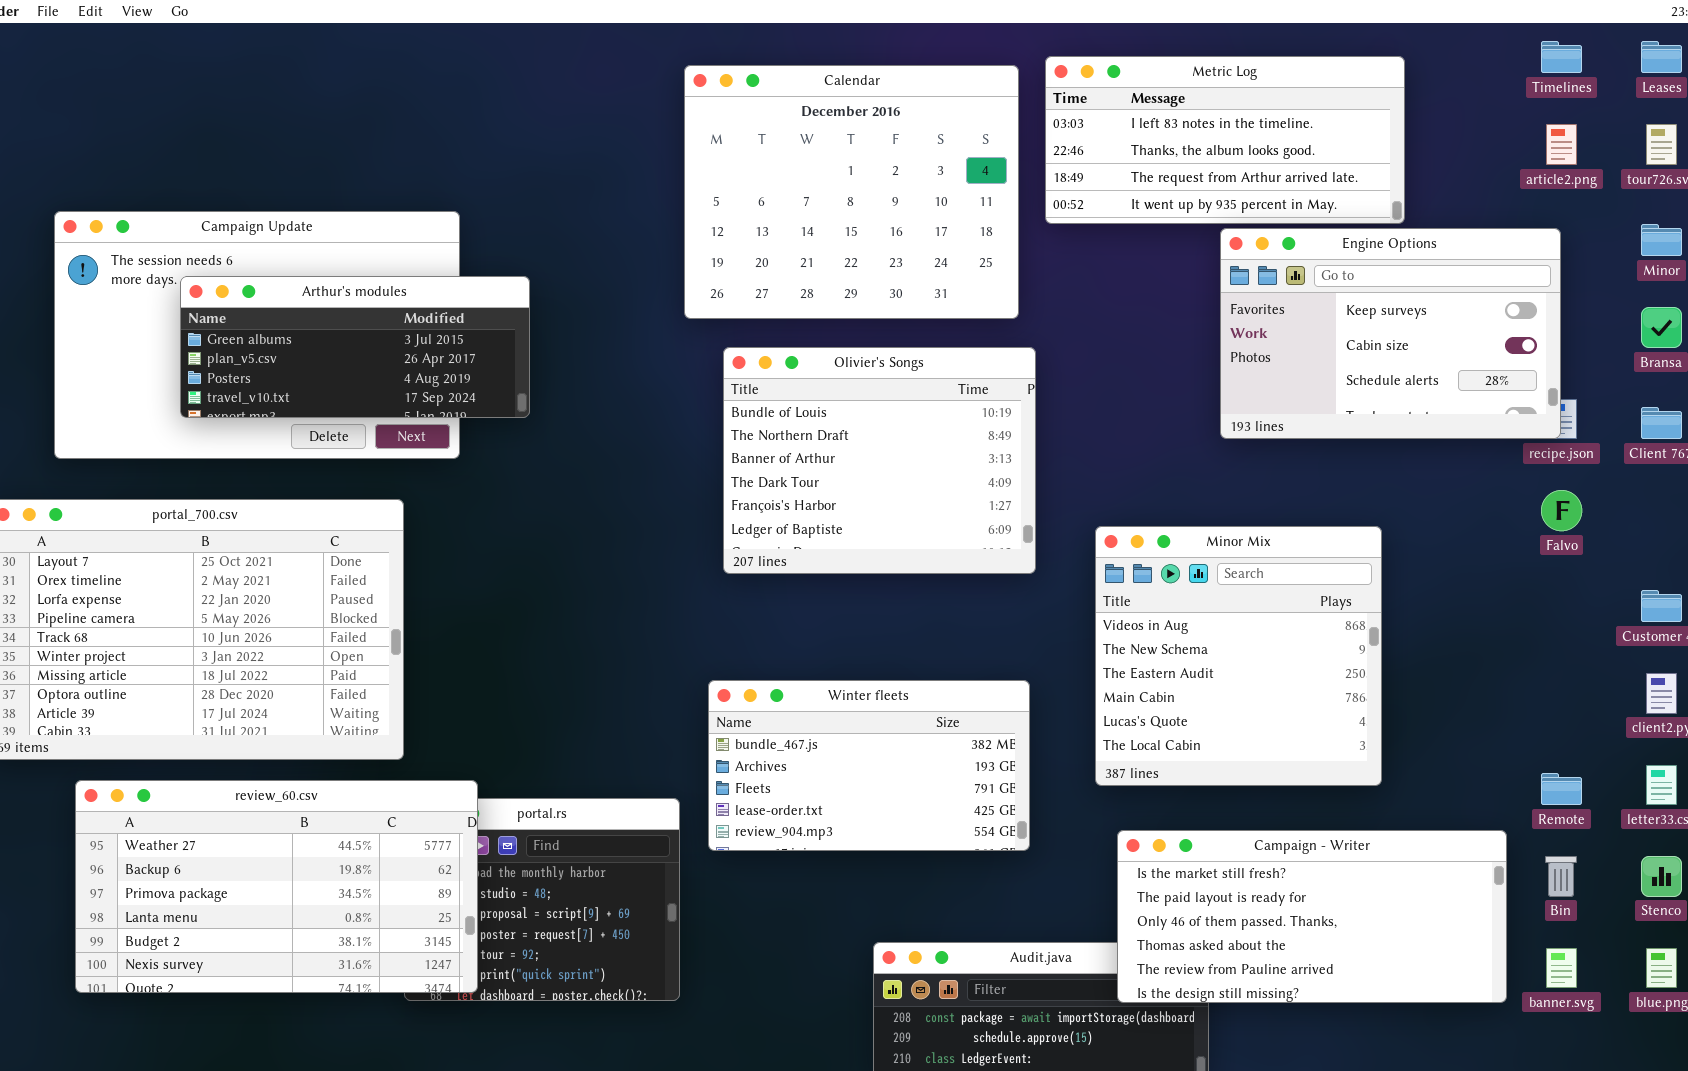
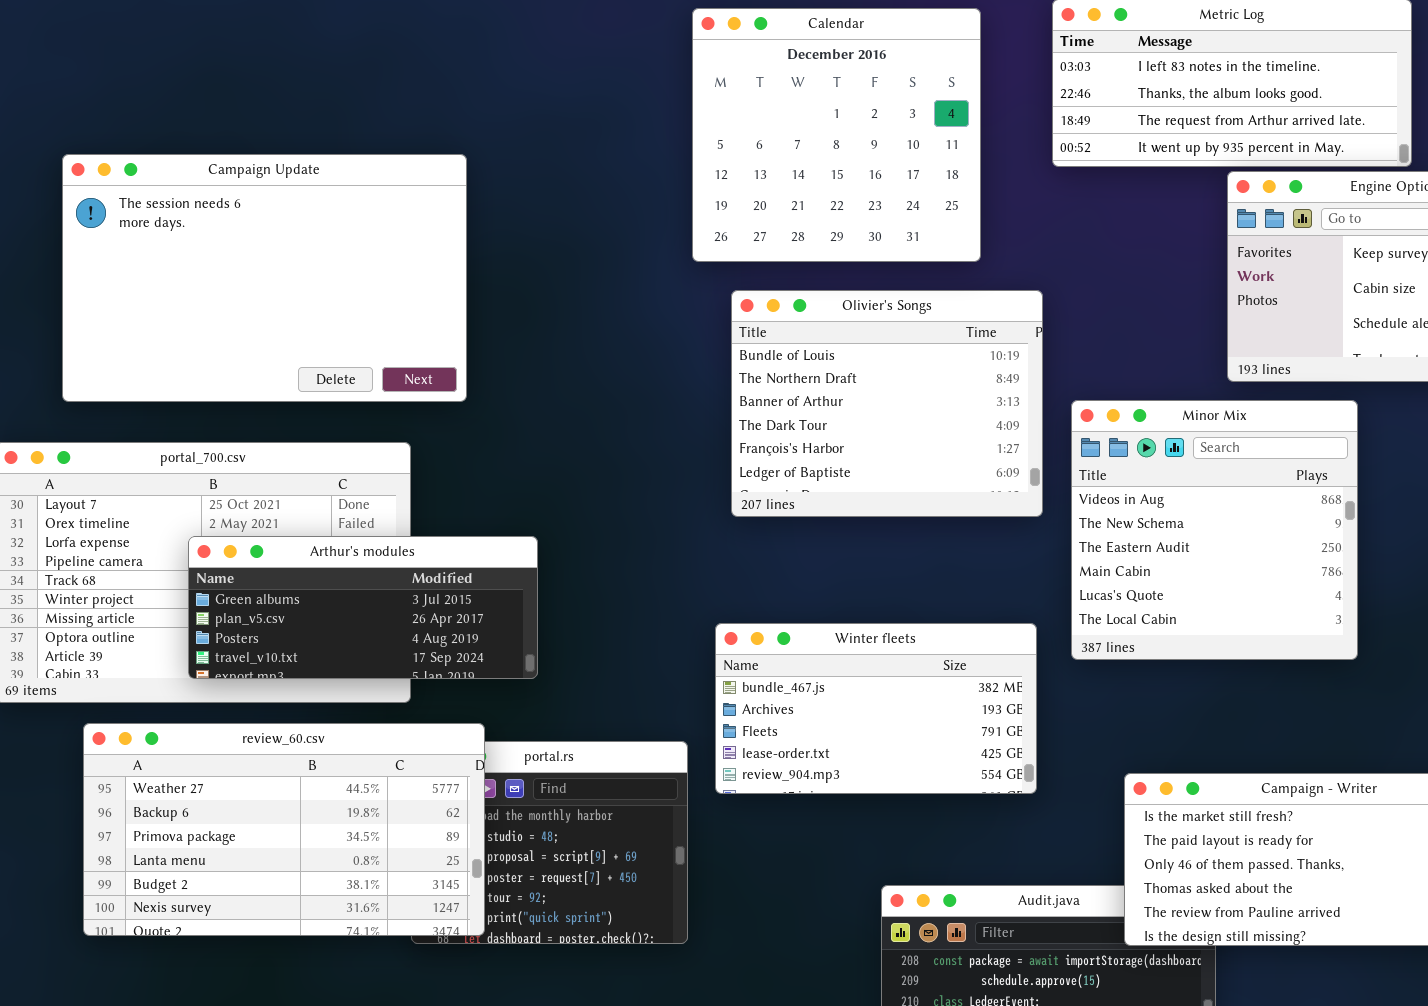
Calendar: [684,65,1019,319] -> [692,8,981,262], resized
Arthur's modules: [180,276,530,418] -> [188,536,538,679], moved
Minor Mix: [1095,526,1382,786] -> [1071,400,1358,660], moved

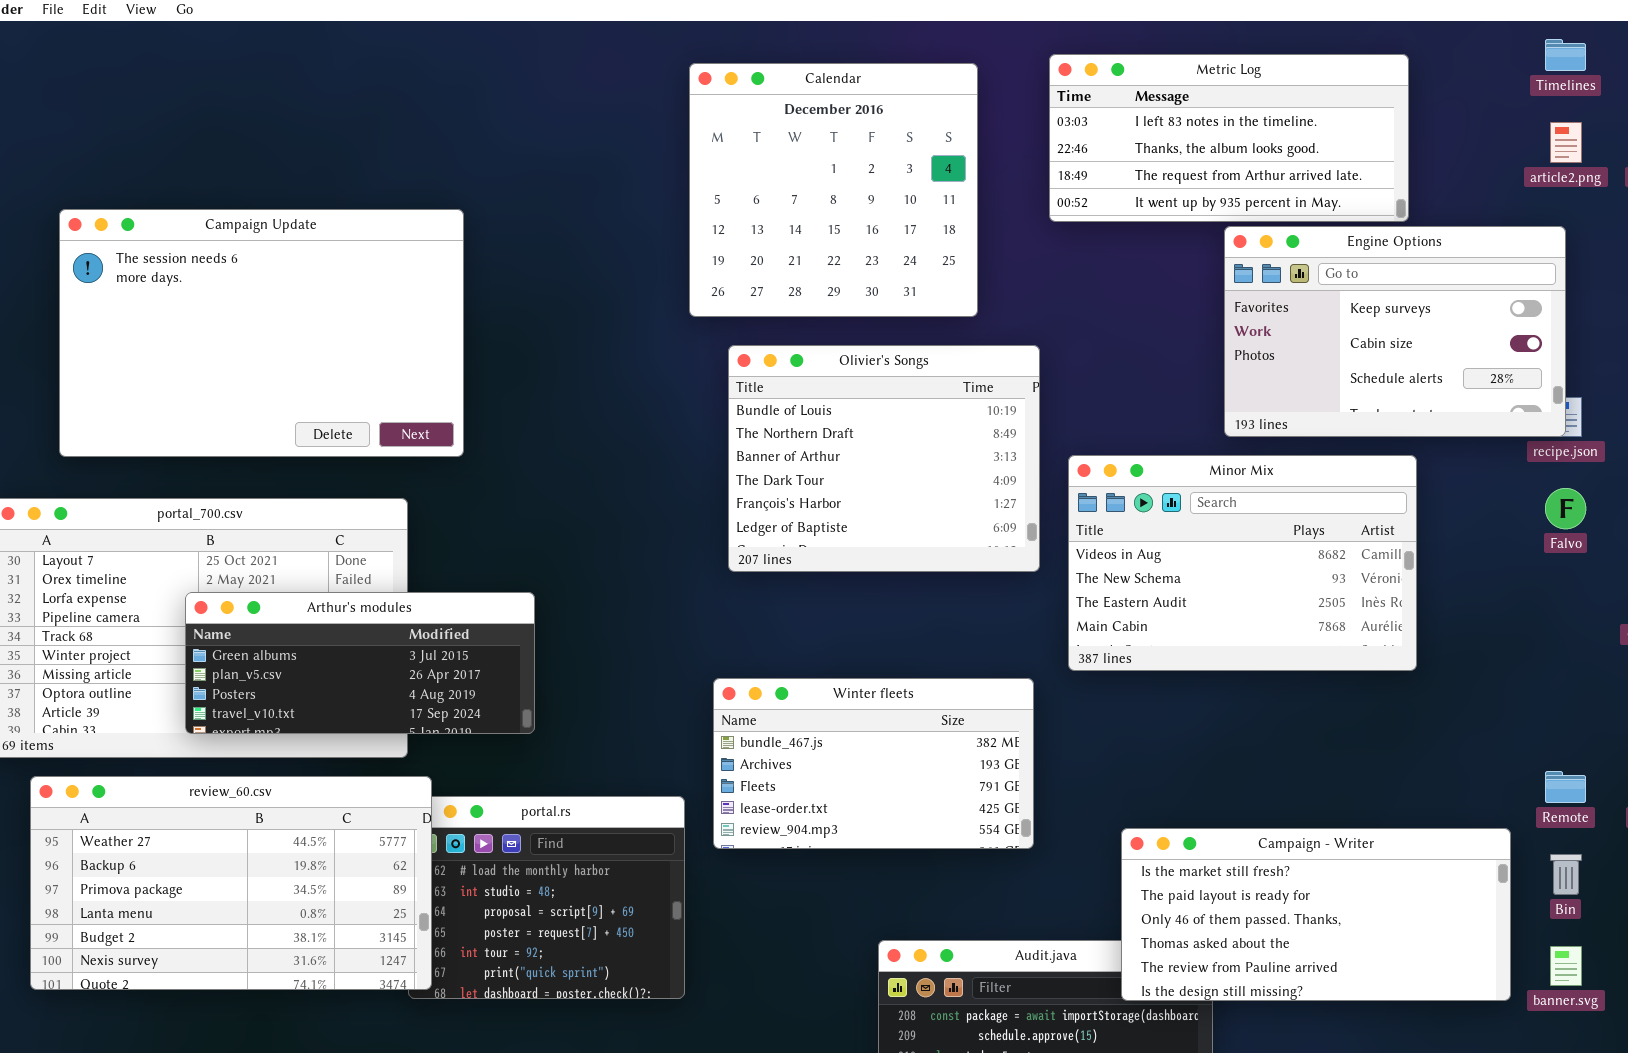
Minor Mix: [1071,400,1358,660] -> [1068,455,1417,671], resized
review_60.csv: [83,723,485,936] -> [30,776,432,990], moved

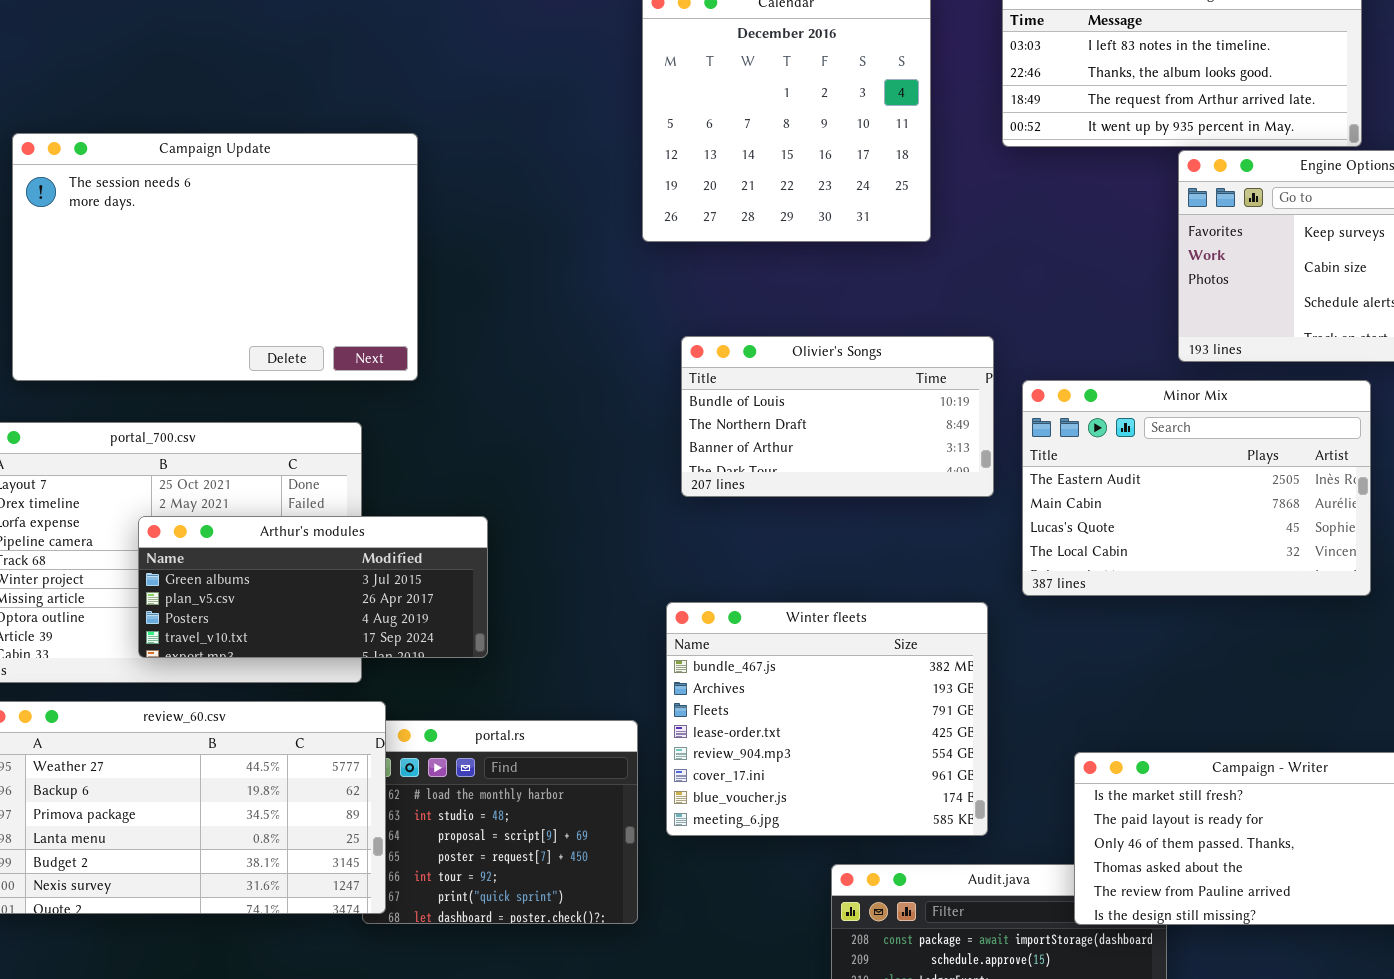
Olivier's Songs: [728,345,1040,572] -> [681,336,994,497], resized
Minor Mix: [1068,455,1417,671] -> [1022,380,1371,596], scrolled down 2 rows
Winter fleets: [713,678,1034,849] -> [666,602,988,836], resized

